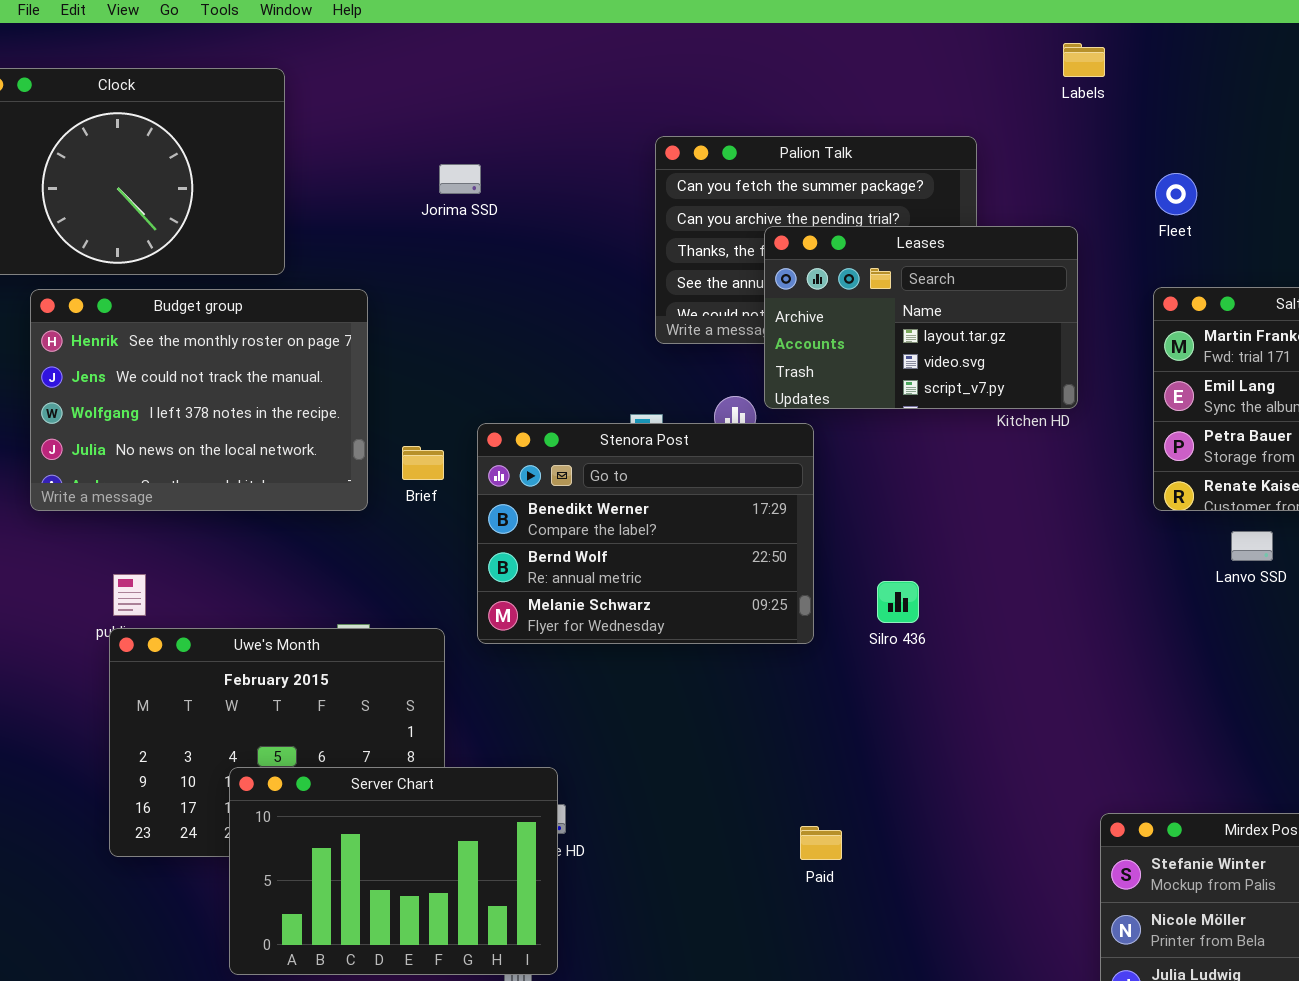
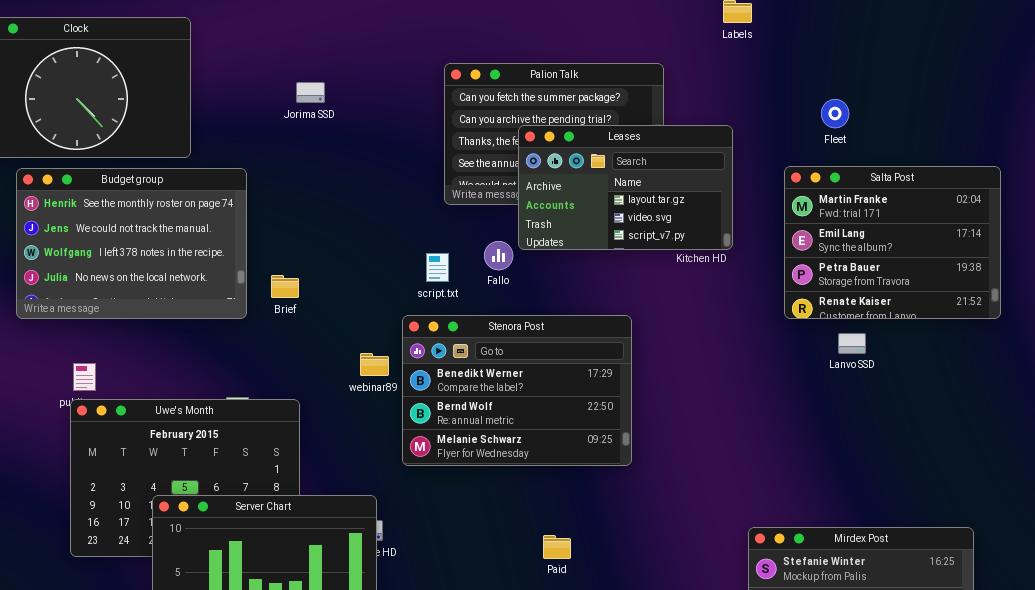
Fleet: [1155,173,1197,215] -> [821,99,849,128], moved
Stenora Post: [477,423,814,644] -> [402,315,632,466], moved

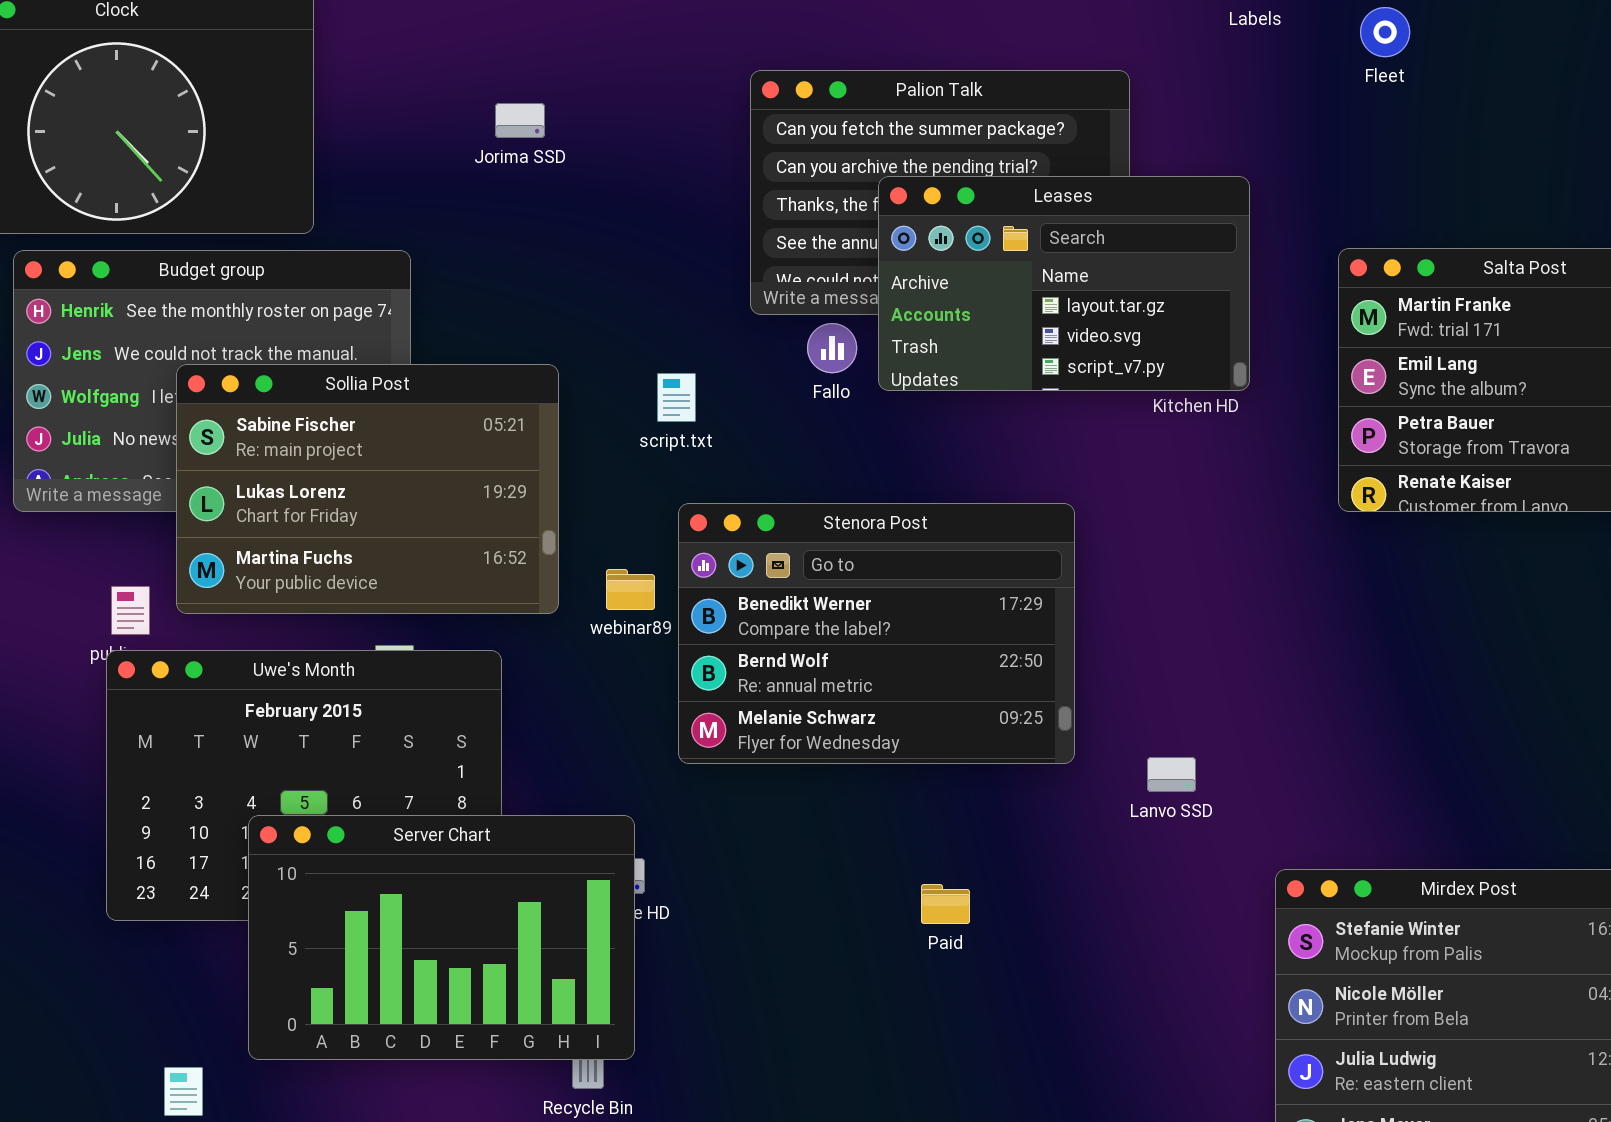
Fleet: [821,99,849,128] -> [1360,7,1410,57], moved
Sollia Post: none -> [176,364,559,614], opened
Fallo: [484,241,513,270] -> [807,323,857,373], moved
script.txt: [426,253,449,282] -> [657,373,696,422], moved
Lanvo SSD: [838,333,866,354] -> [1147,757,1196,792], moved

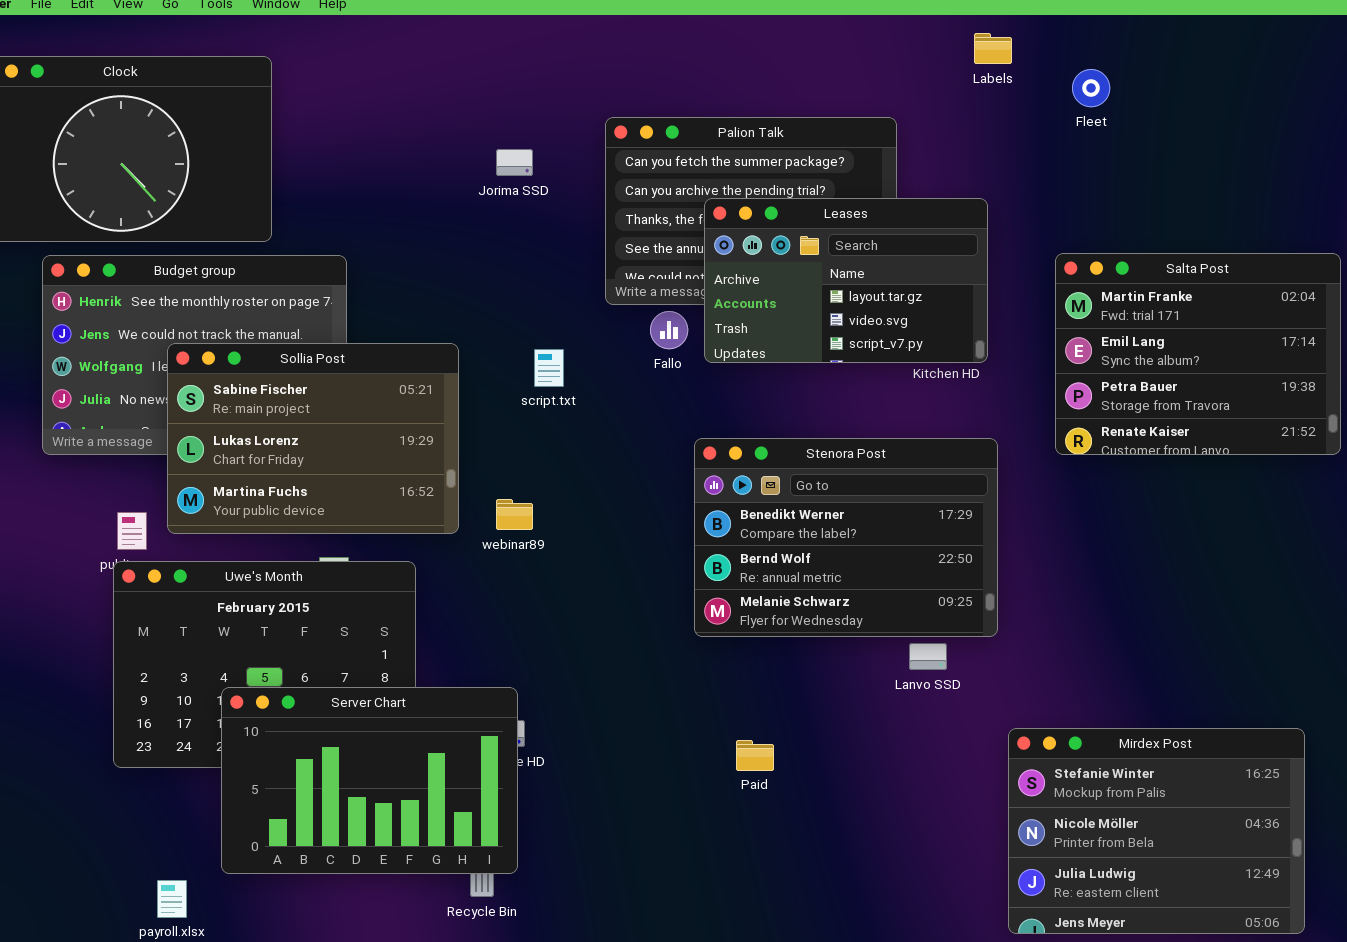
Jorima SSD: [495,103,545,138] -> [496,149,533,176], moved
Stenora Post: [678,503,1075,764] -> [694,438,998,637], moved

